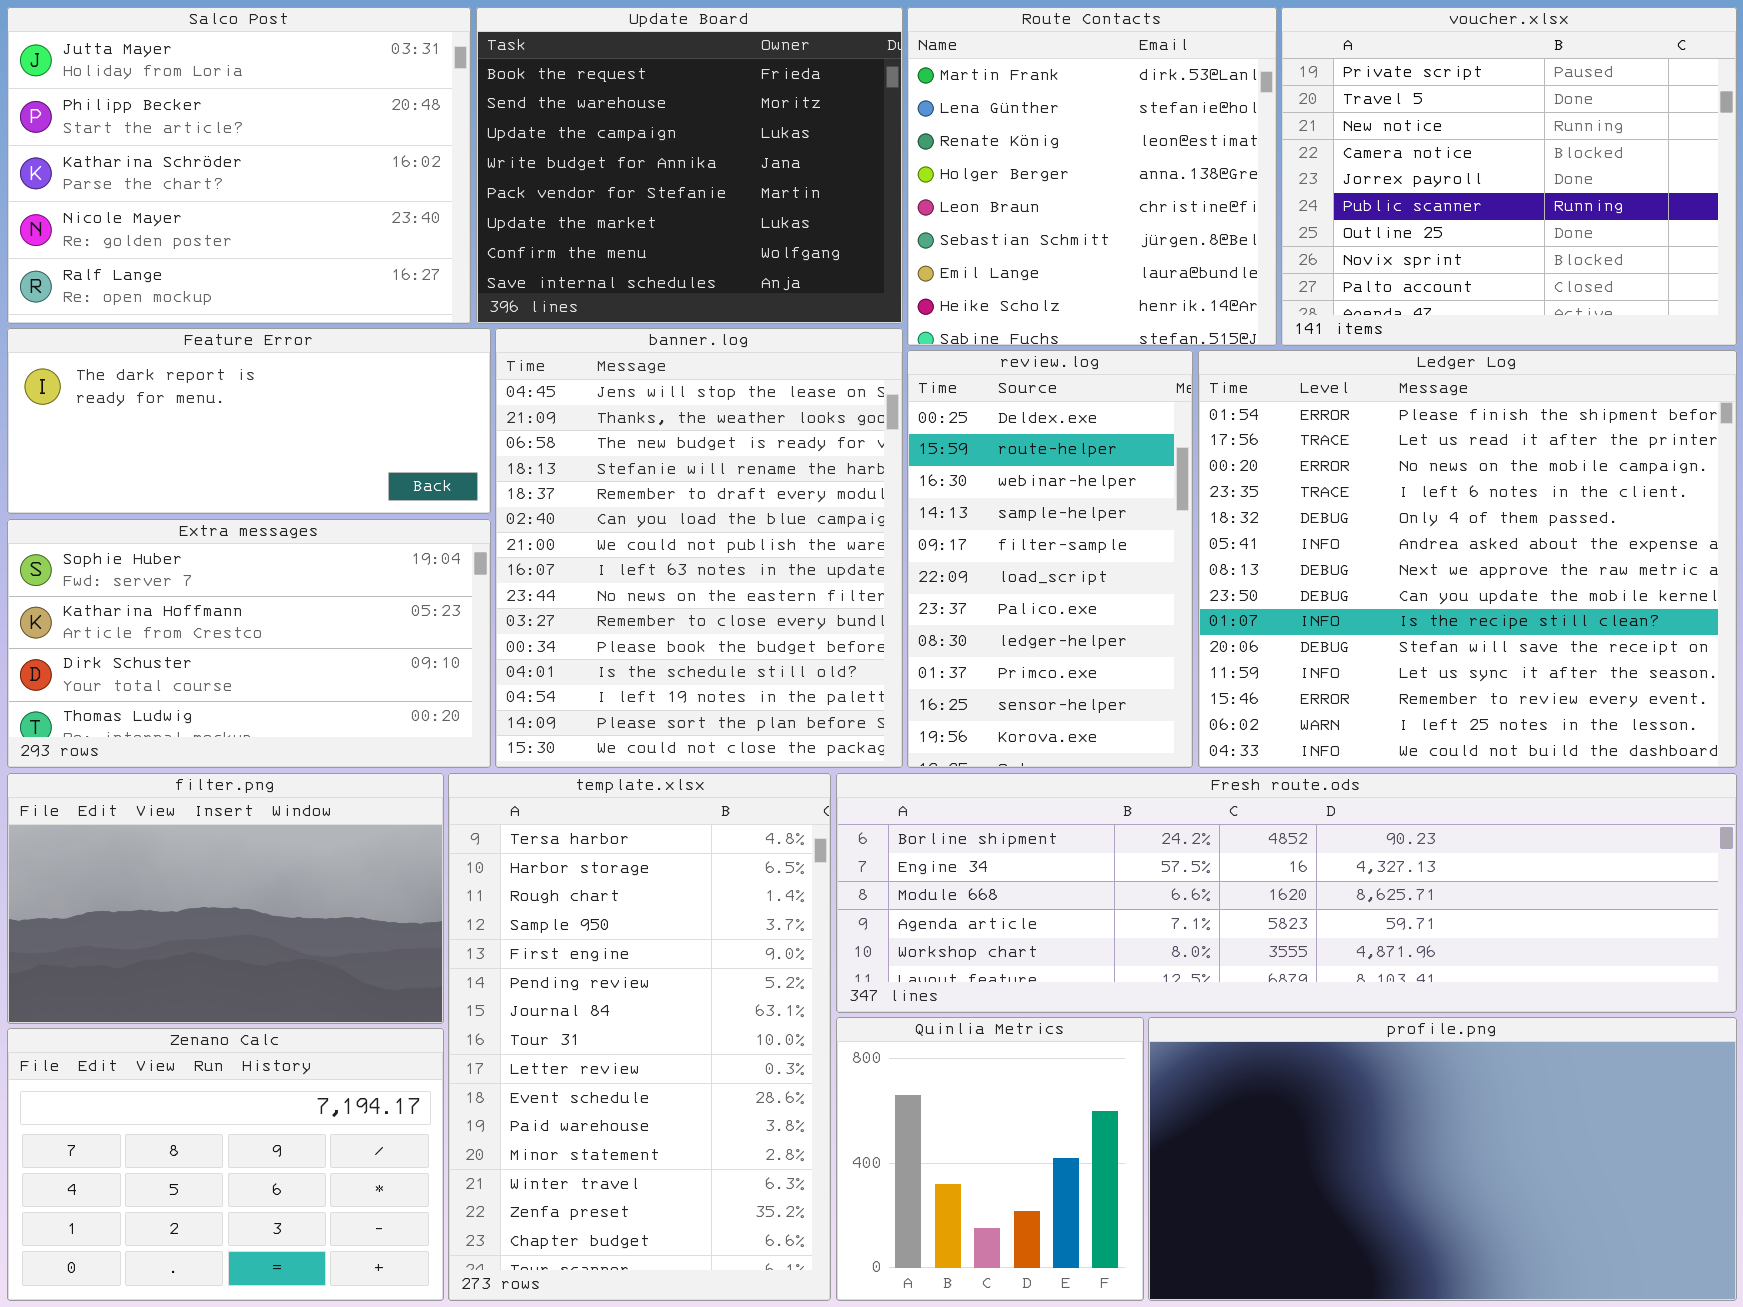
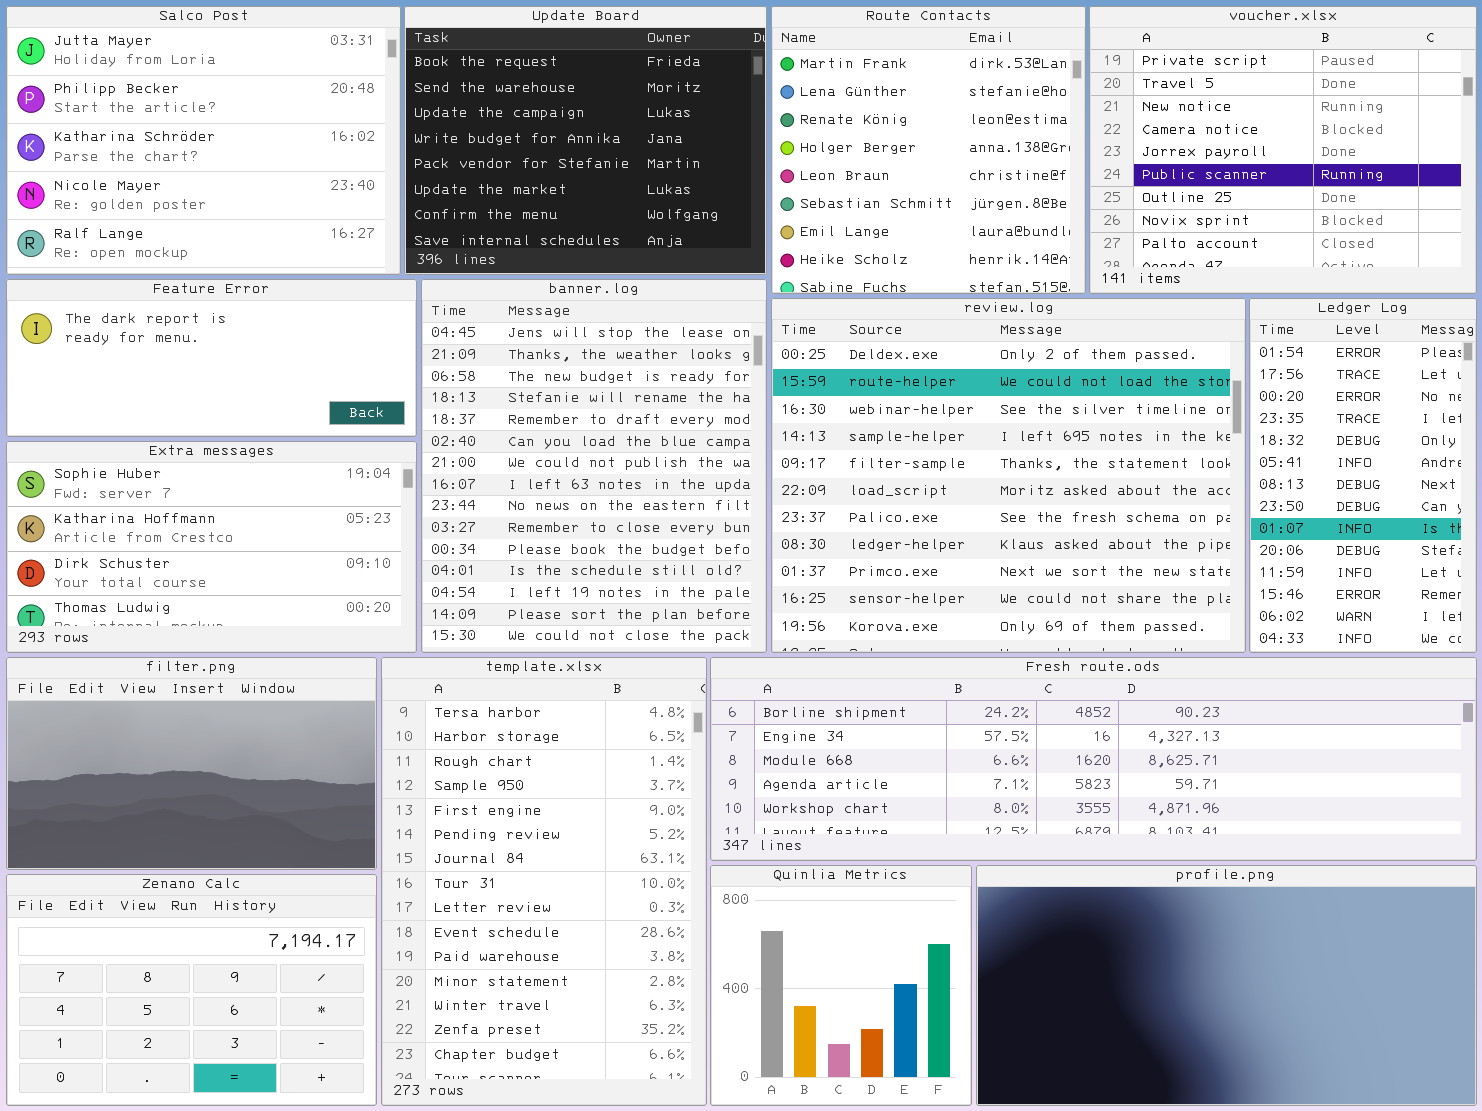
review.log: [907,350,1193,768] -> [771,298,1246,653], resized
Ledger Log: [1198,350,1737,768] -> [1249,298,1477,653], resized

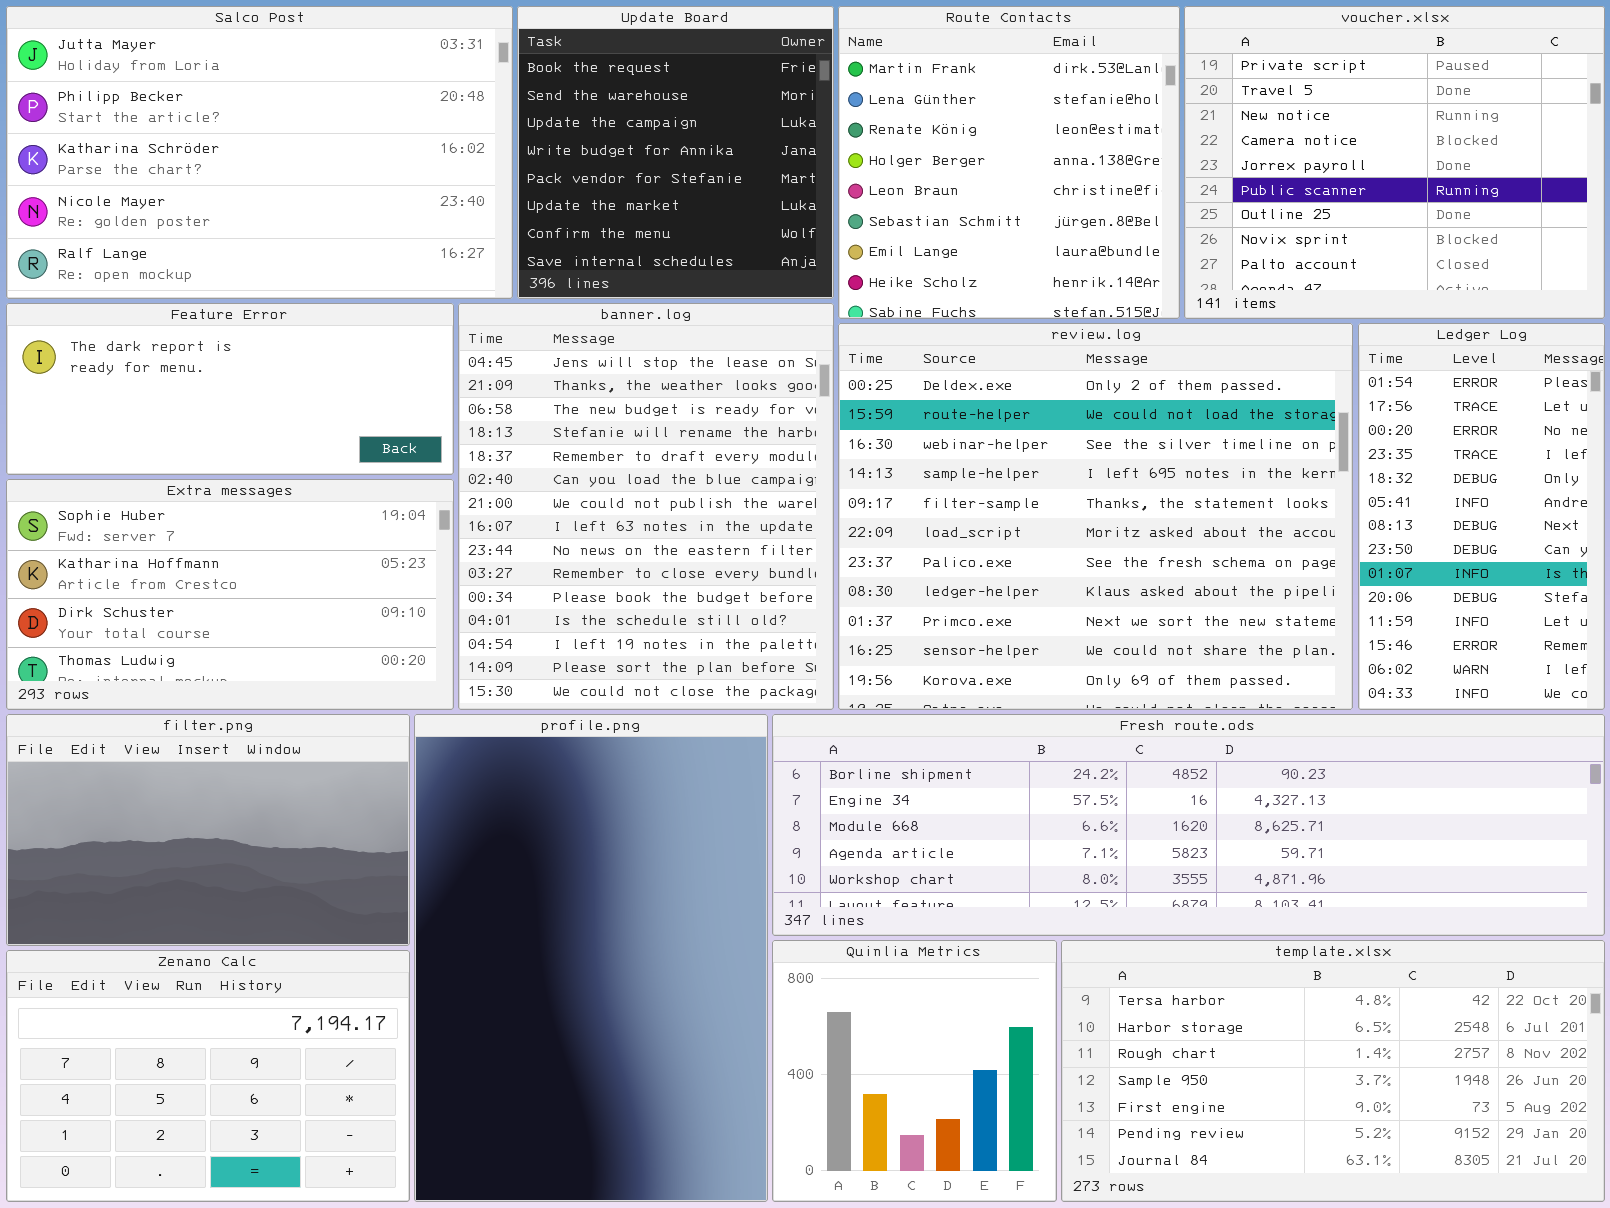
Salco Post: [6,6,401,275] -> [6,6,513,299], resized
Update Board: [404,6,767,275] -> [517,6,834,299], resized
template.xlsx: [381,657,707,1106] -> [1061,940,1605,1202], moved, resized
profile.png: [976,865,1477,1106] -> [414,714,768,1202], moved, resized

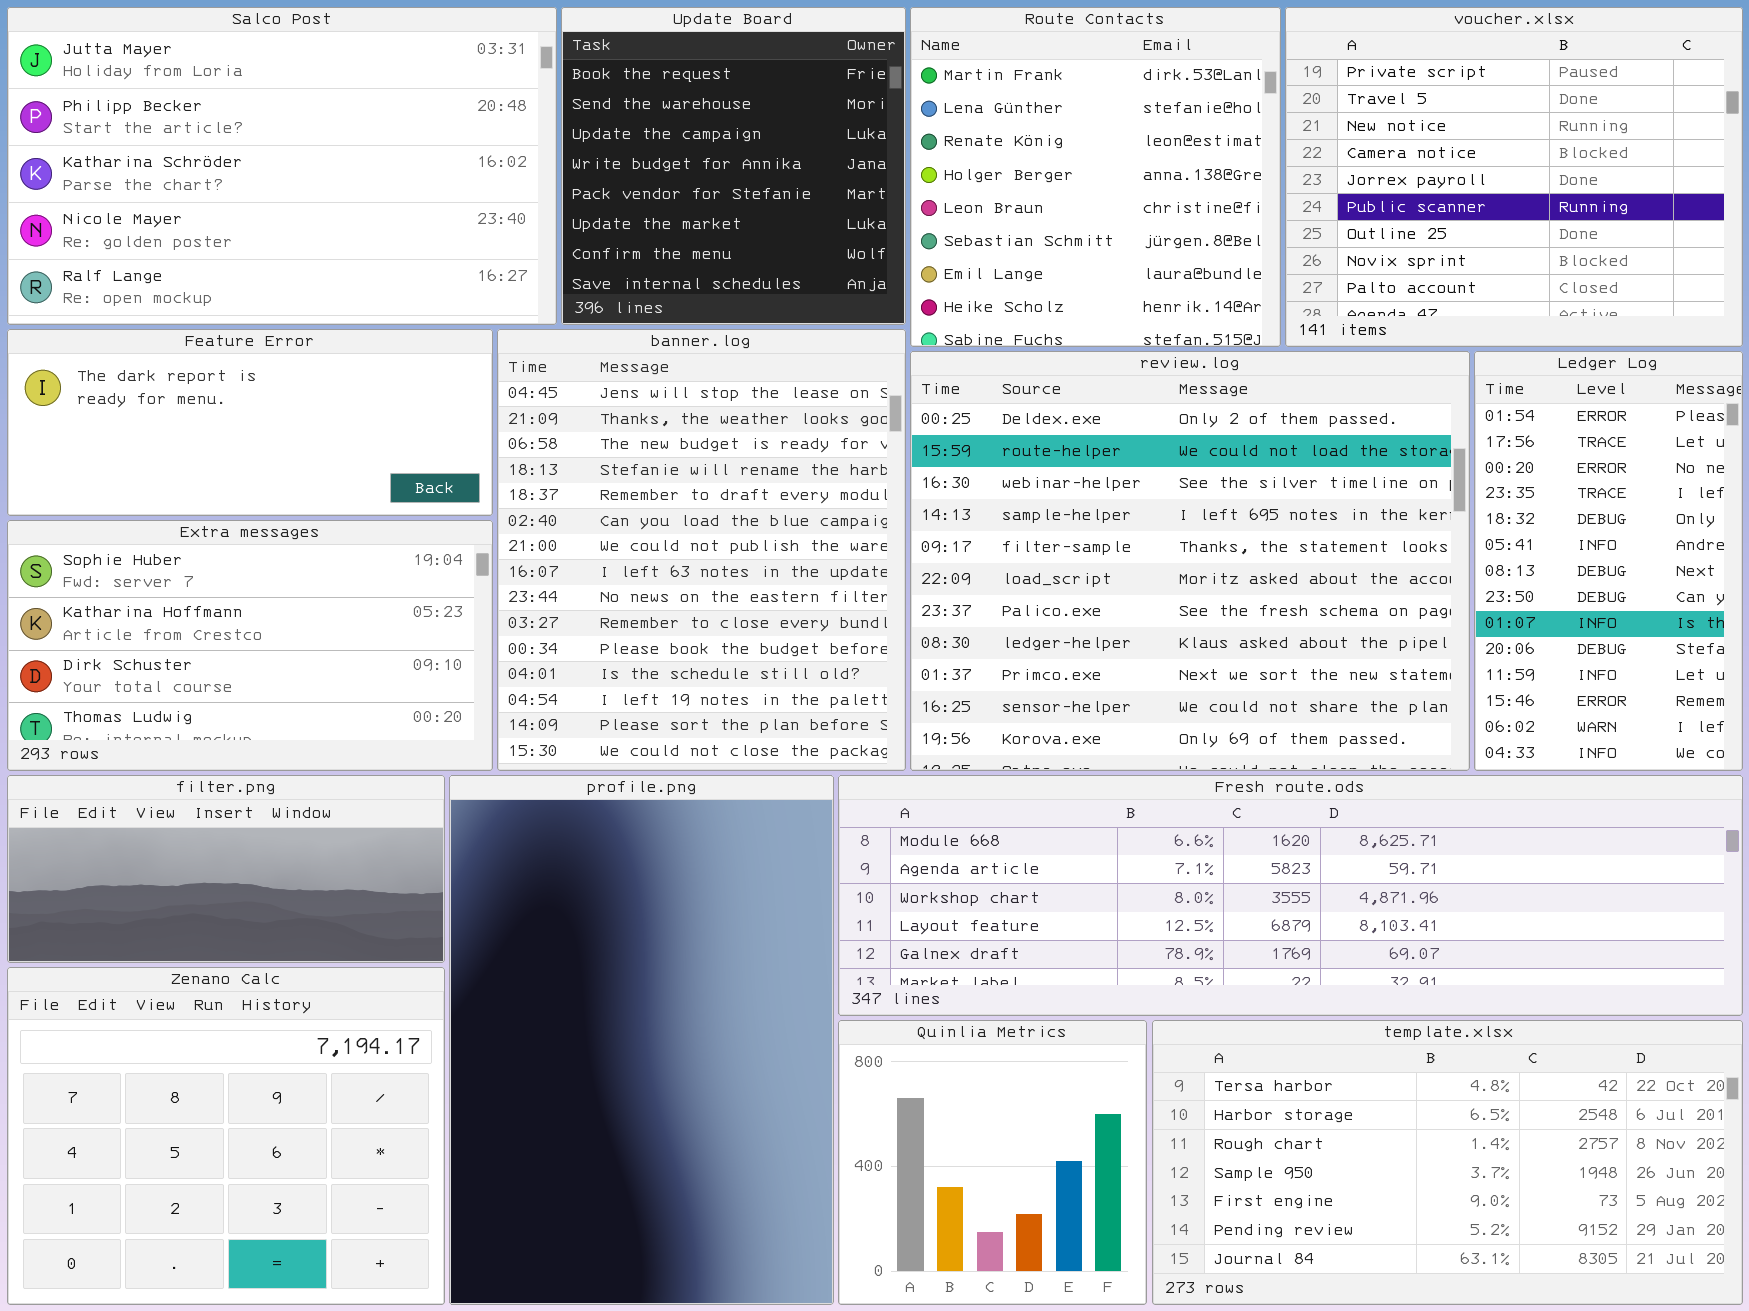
filter.png: [6,714,410,946] -> [7,775,445,963], resized
Fresh route.ods: [772,714,1605,936] -> [838,775,1743,1016], scrolled down 2 rows
Zenano Calc: [6,950,410,1202] -> [7,967,445,1305], resized

